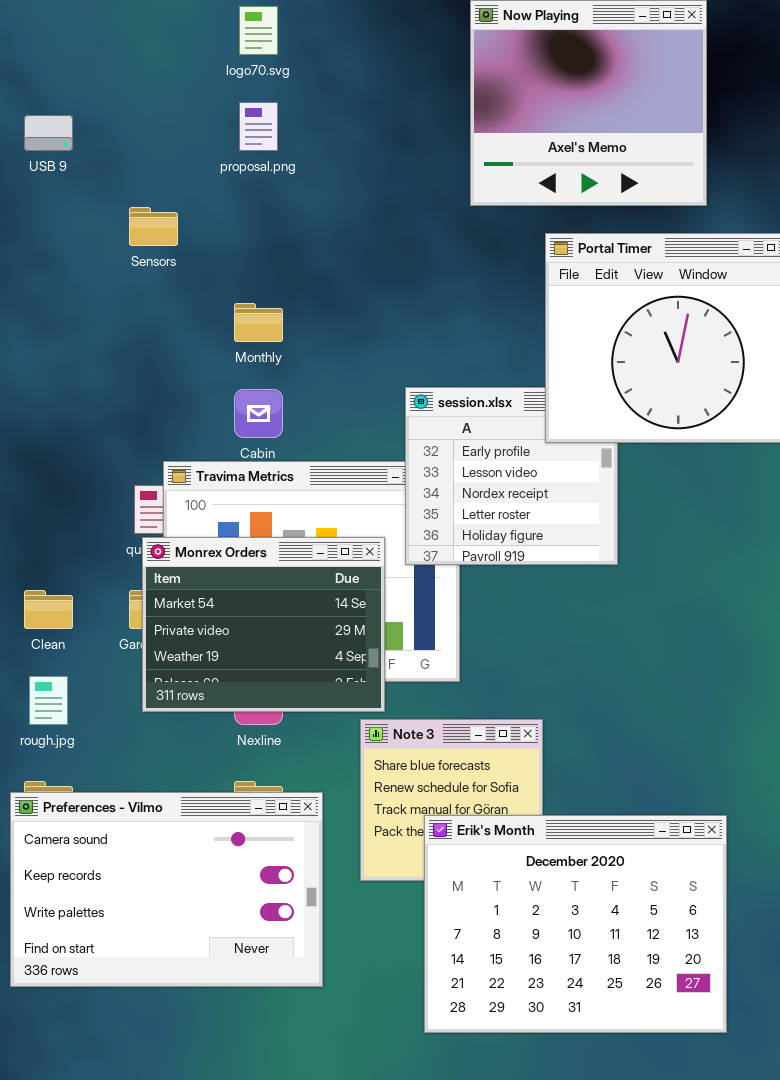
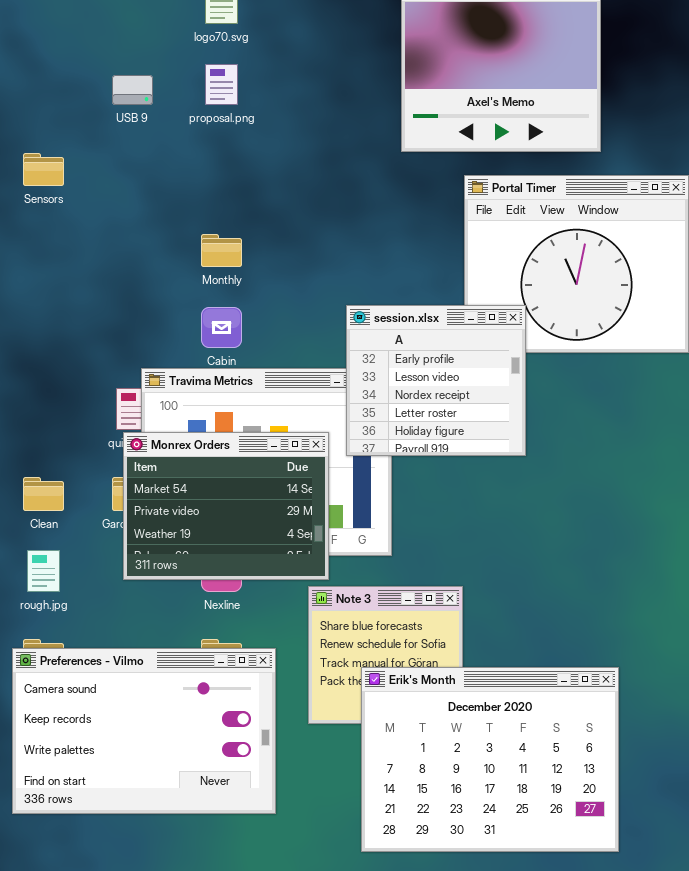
USB 9: [24,115,73,151] -> [112,75,153,105], moved
Sensors: [129,207,178,246] -> [23,153,64,186], moved
session.xlsx: [405,387,618,565] -> [346,305,526,456], raised

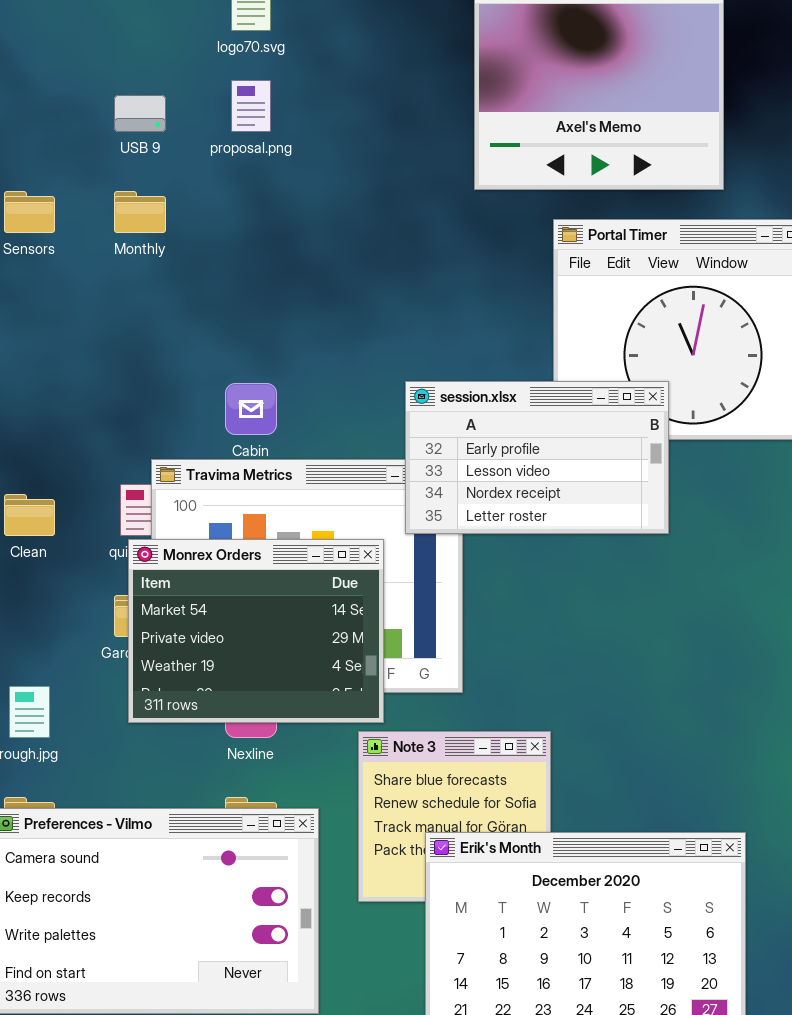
Monthly: [201,234,242,267] -> [114,191,166,233], moved
session.xlsx: [346,305,526,456] -> [405,381,669,534], resized
Clean: [23,477,64,511] -> [4,494,55,536], moved

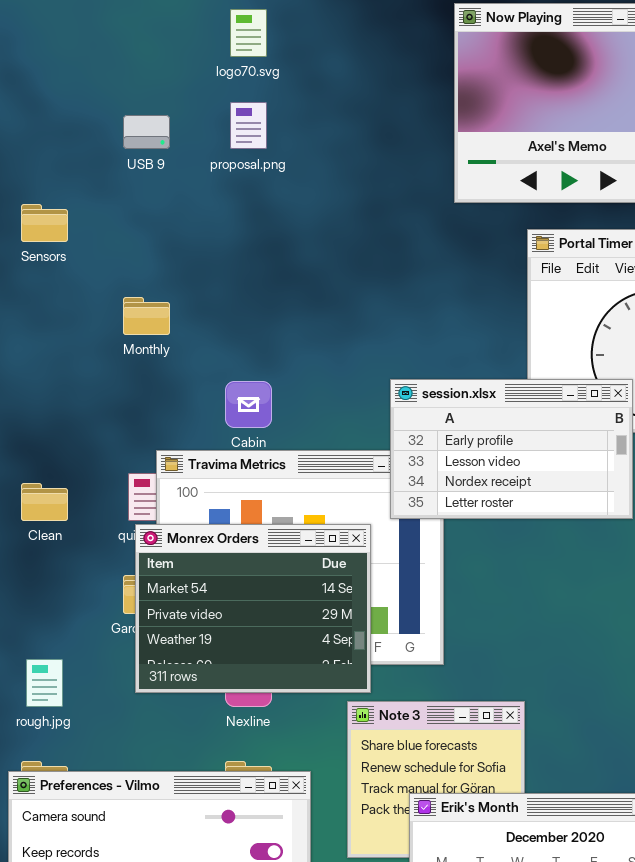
Monthly: [114,191,166,233] -> [123,297,170,335], moved

